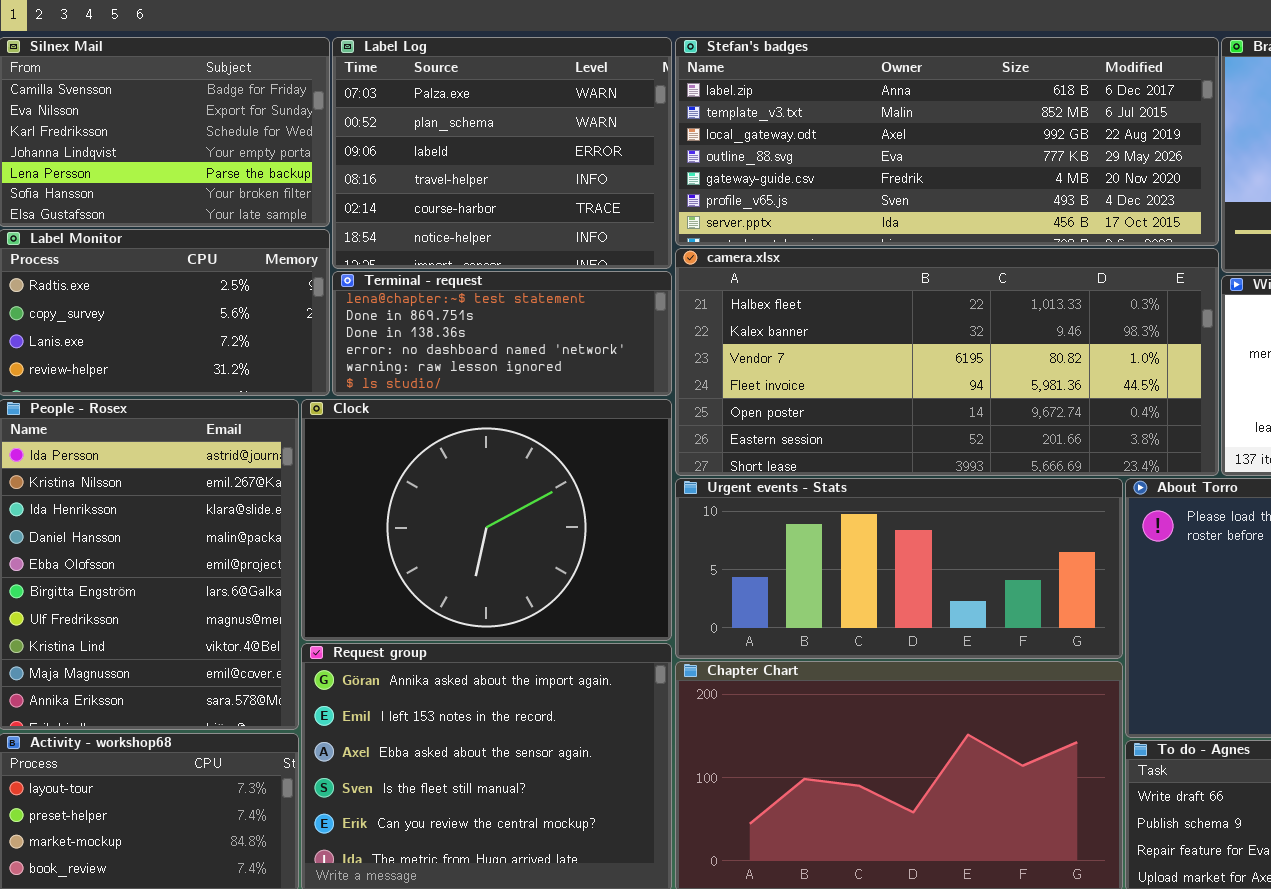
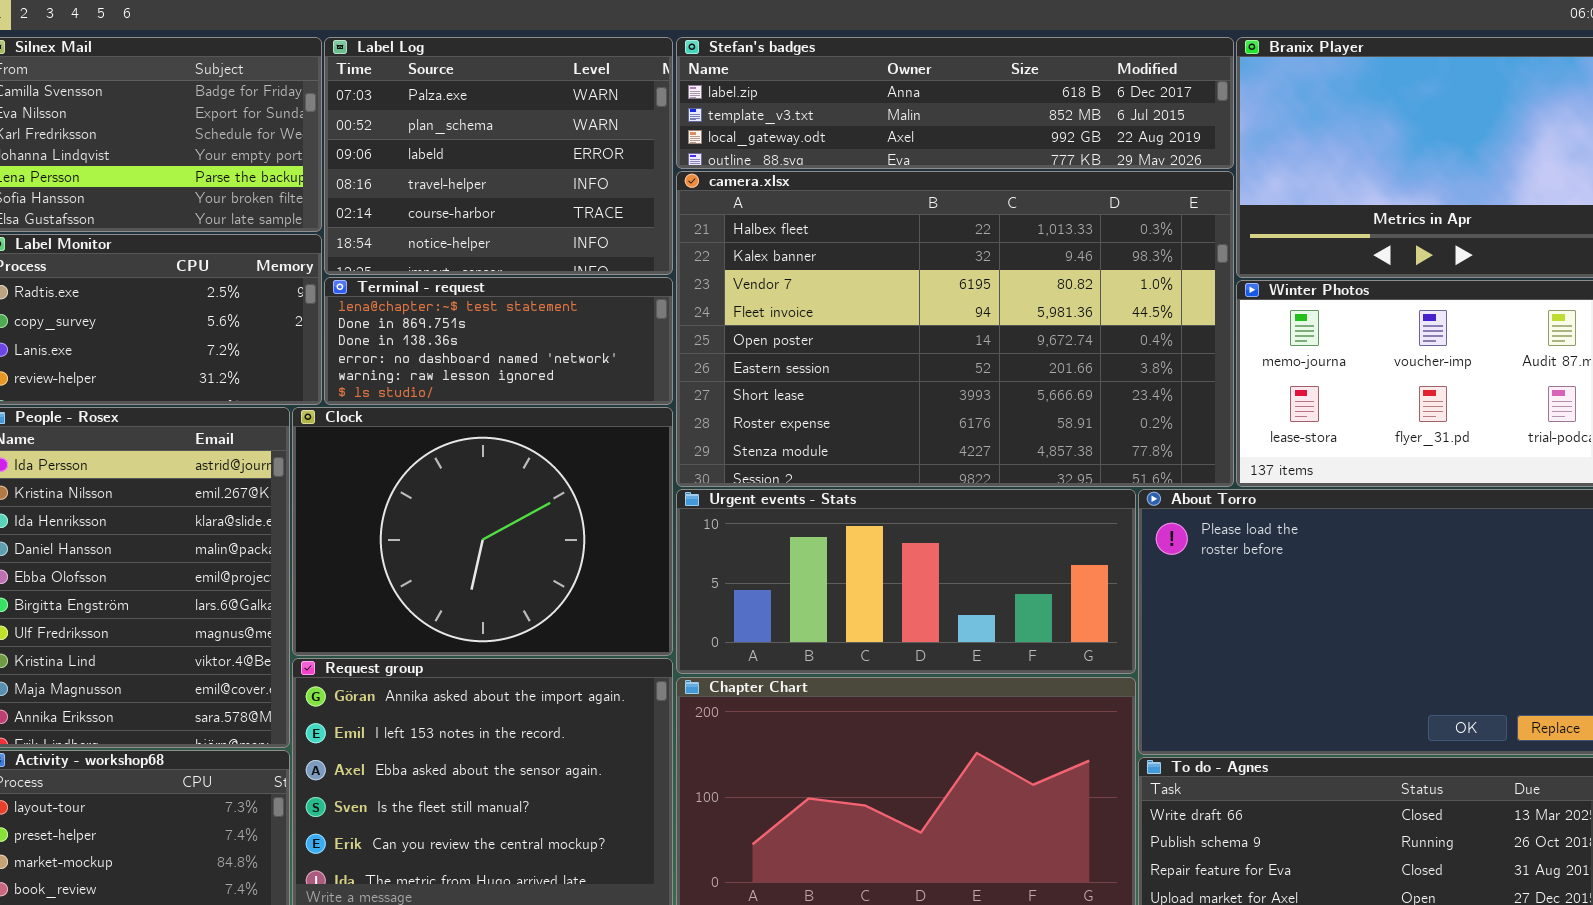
Stefan's badges: [675,37,1219,246] -> [676,37,1234,169], resized
camera.xlsx: [675,248,1219,476] -> [676,171,1234,487], resized

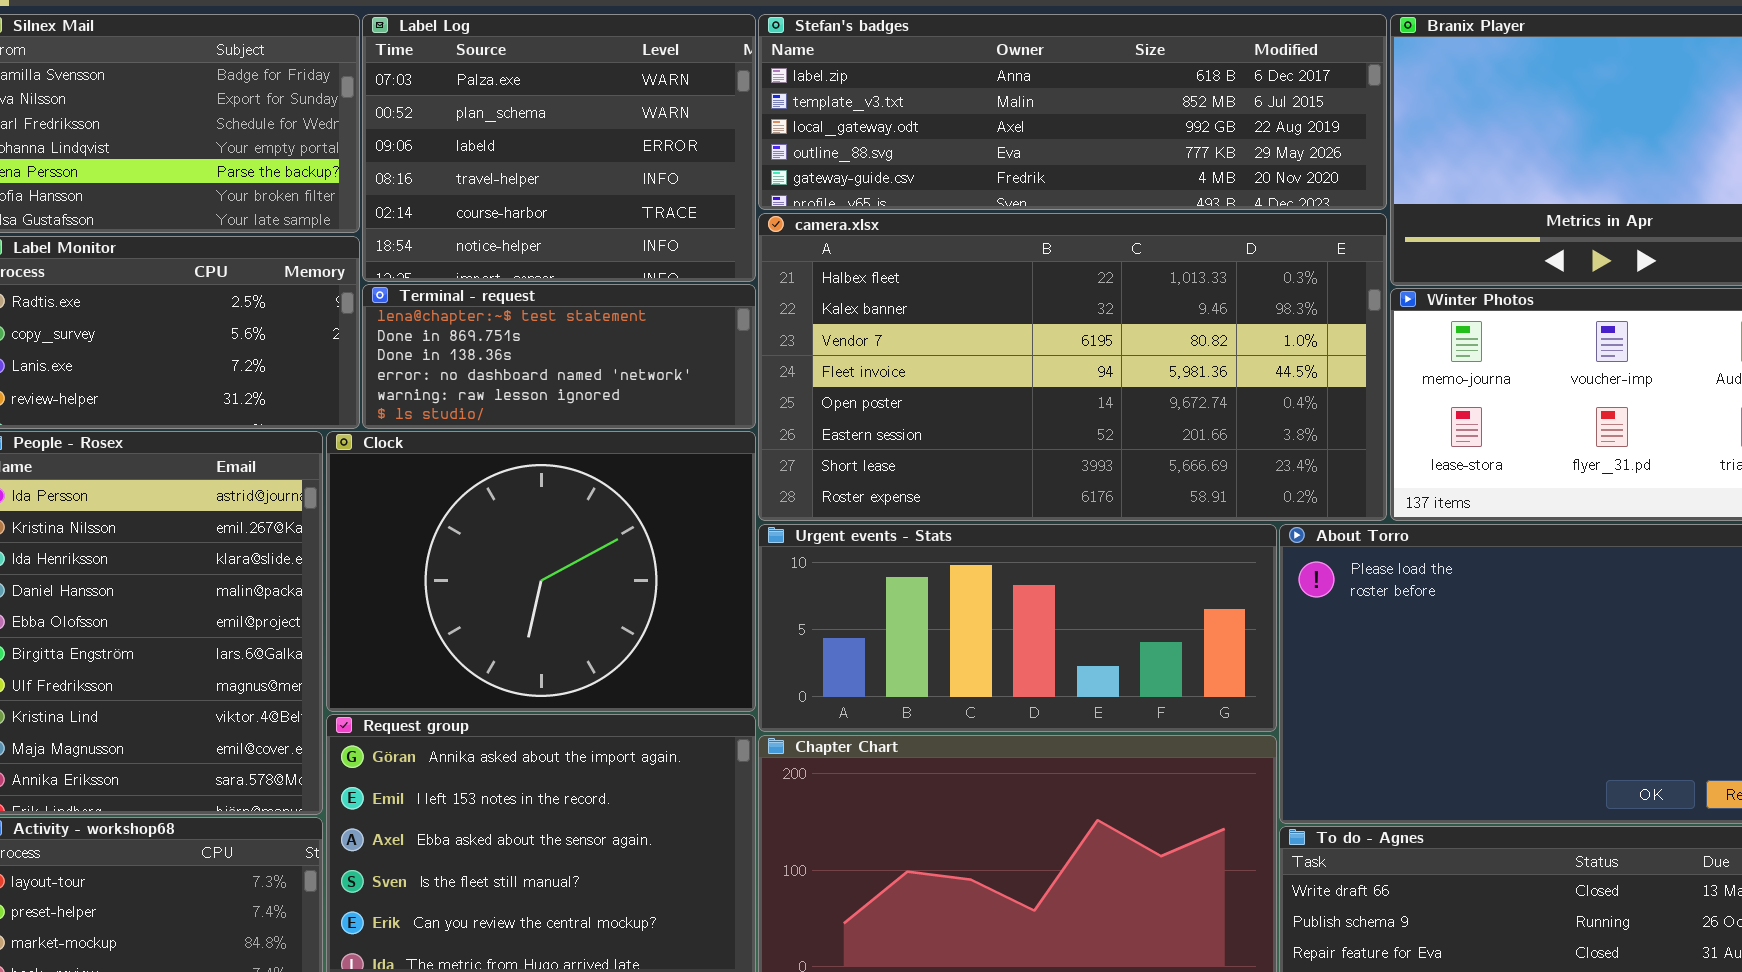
Stefan's badges: [676,37,1234,169] -> [758,14,1387,210], resized
camera.xlsx: [676,171,1234,487] -> [758,213,1387,521], resized

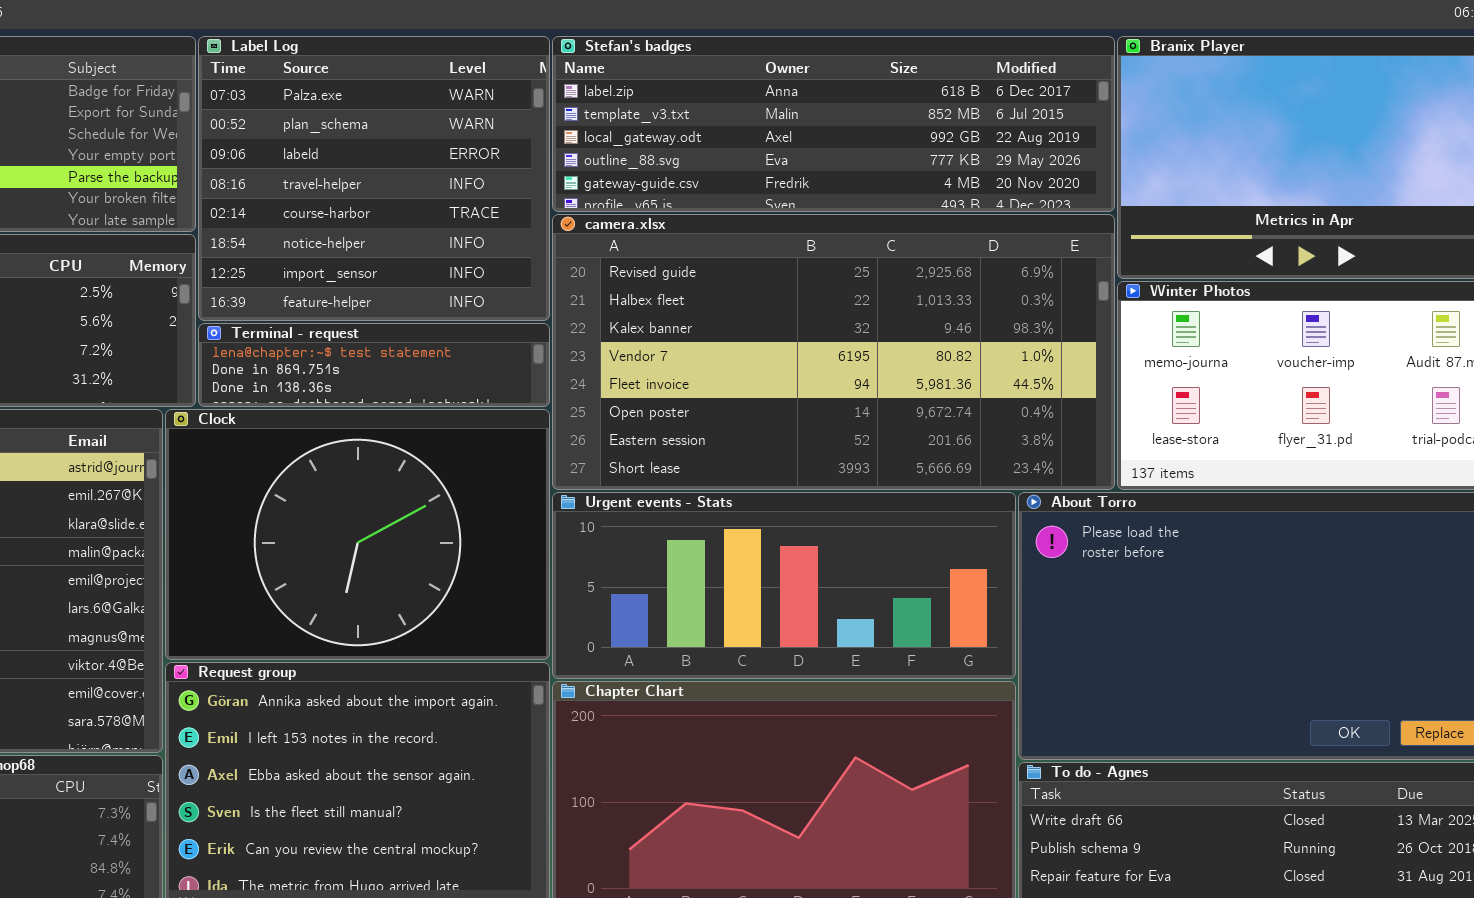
Label Log: [362,14,756,282] -> [198,36,550,321], resized
camera.xlsx: [758,213,1387,521] -> [552,214,1115,490], scrolled up 1 row
Terminal - request: [362,284,756,429] -> [198,323,550,407], resized

